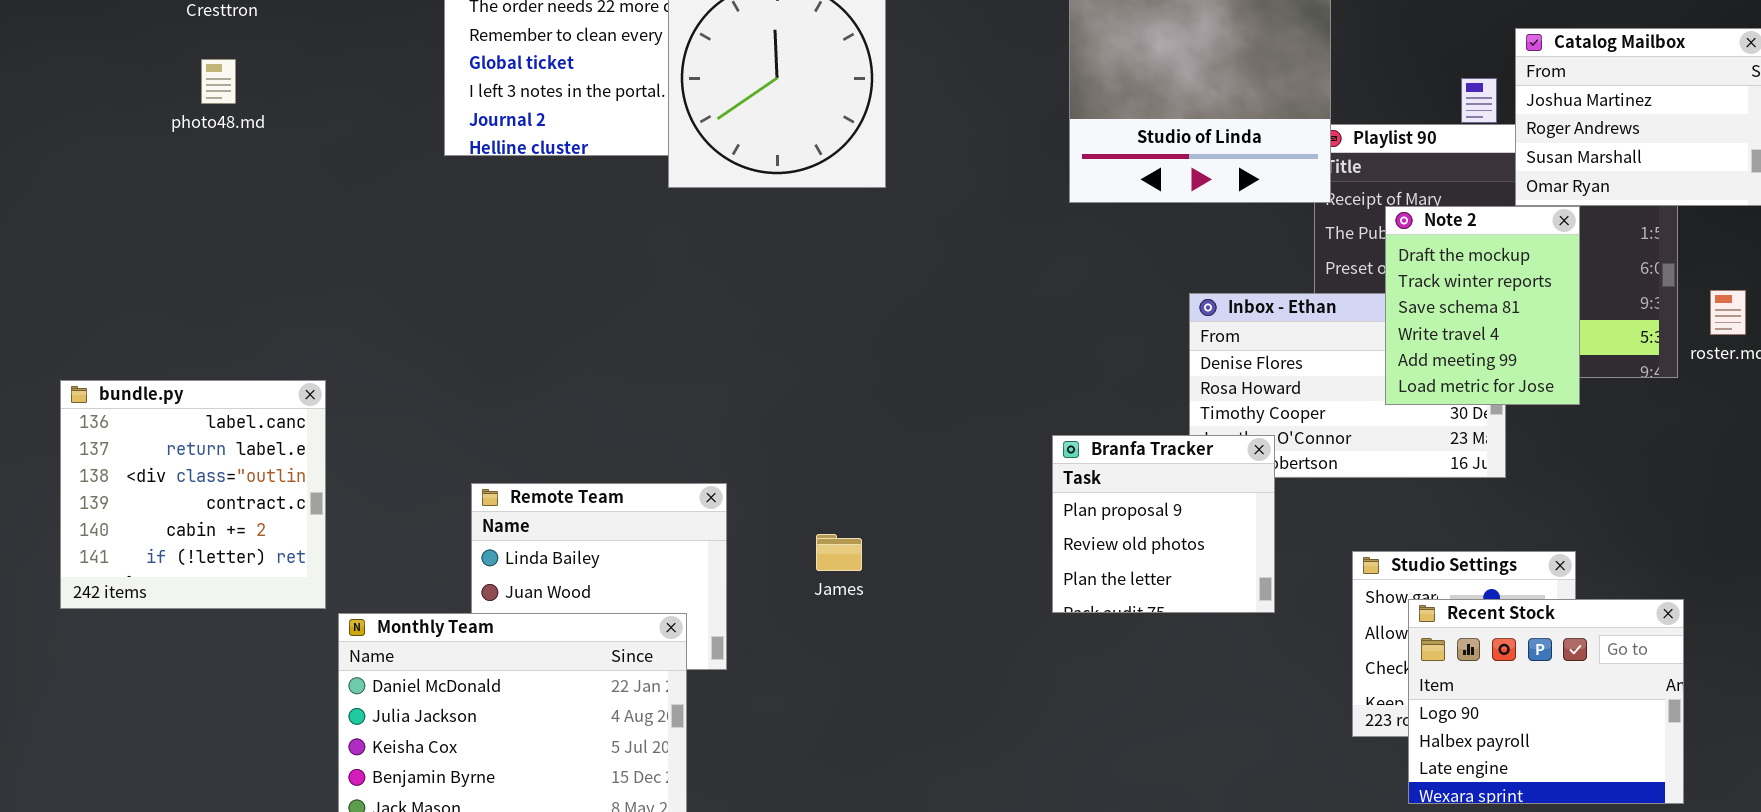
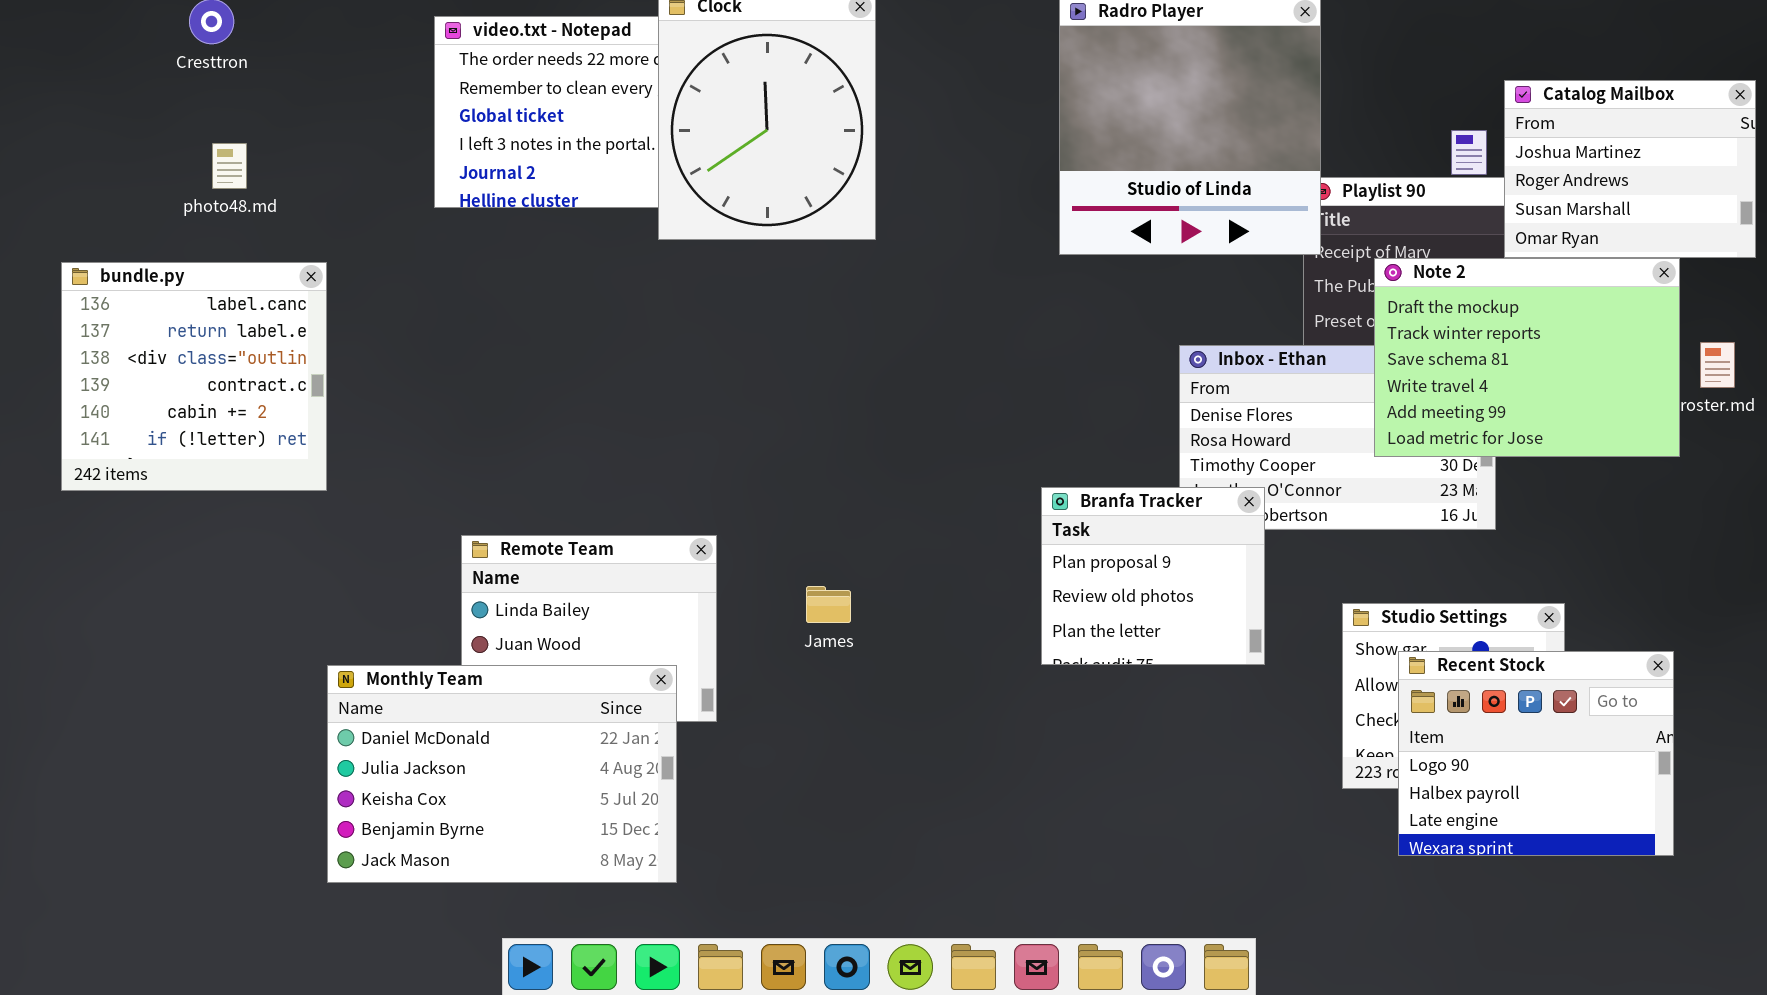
photo48.md: [201,59,236,104] -> [212,143,247,189], moved
Note 2: [1385,206,1580,405] -> [1374,258,1680,457], resized
bundle.py: [60,380,326,609] -> [61,262,327,491], moved

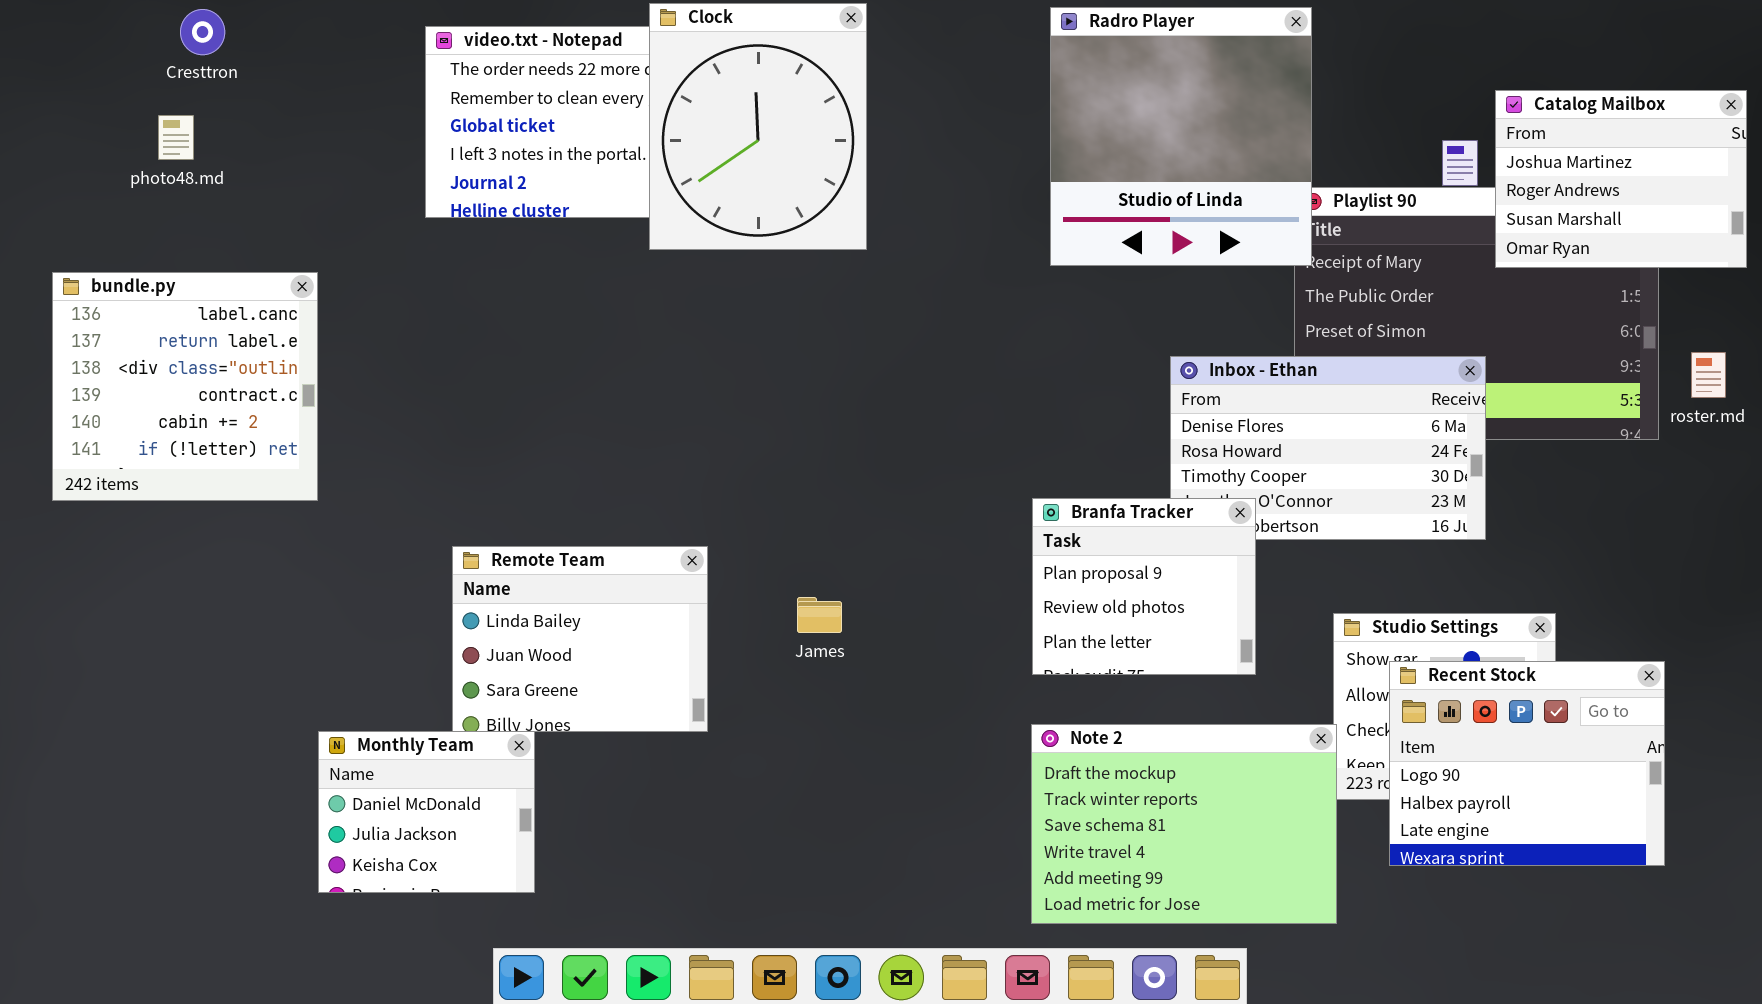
photo48.md: [212,143,247,189] -> [158,115,194,160], moved
Note 2: [1374,258,1680,457] -> [1031,724,1337,924], moved
Monthly Team: [327,665,677,883] -> [318,731,535,893], resized

